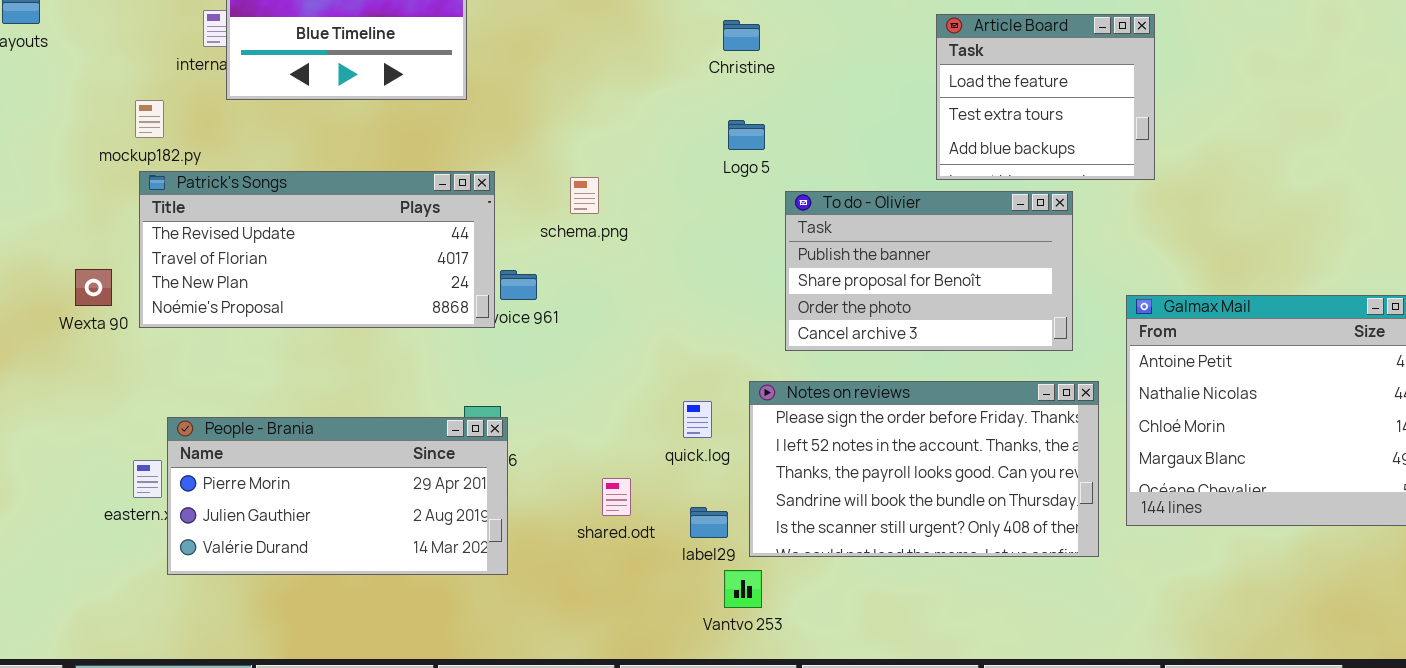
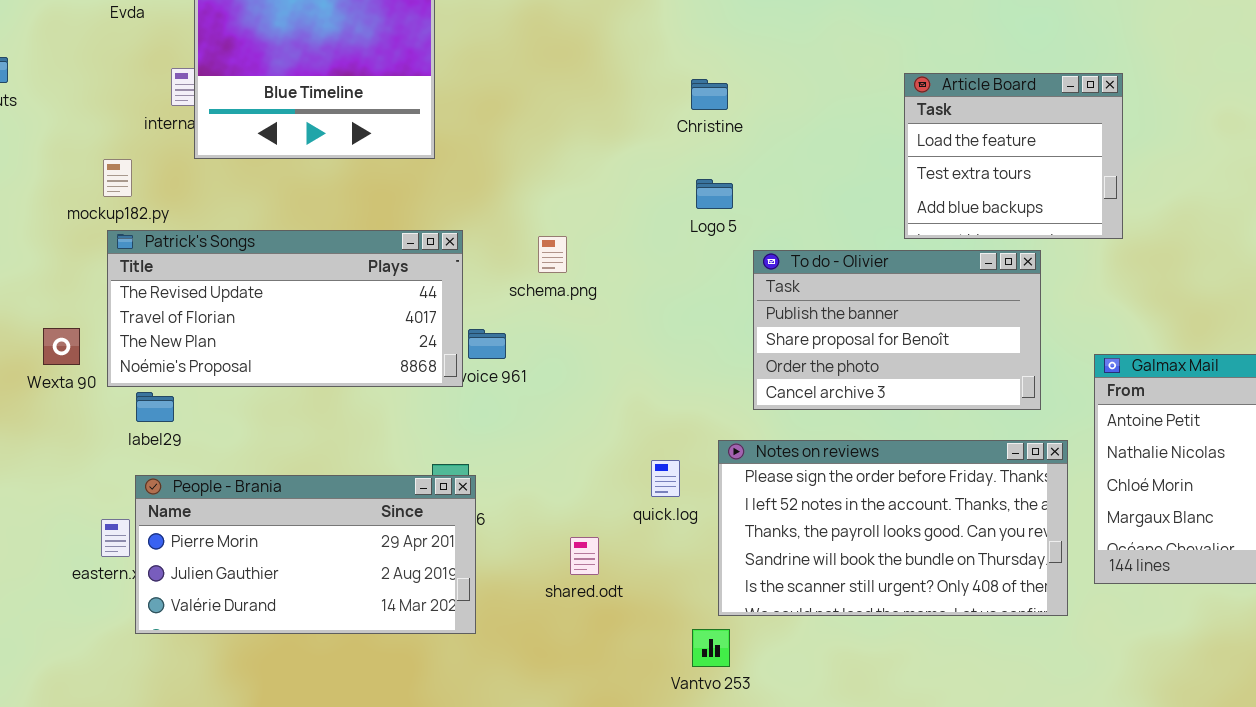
label29: [690,507,728,538] -> [136,392,174,422], moved

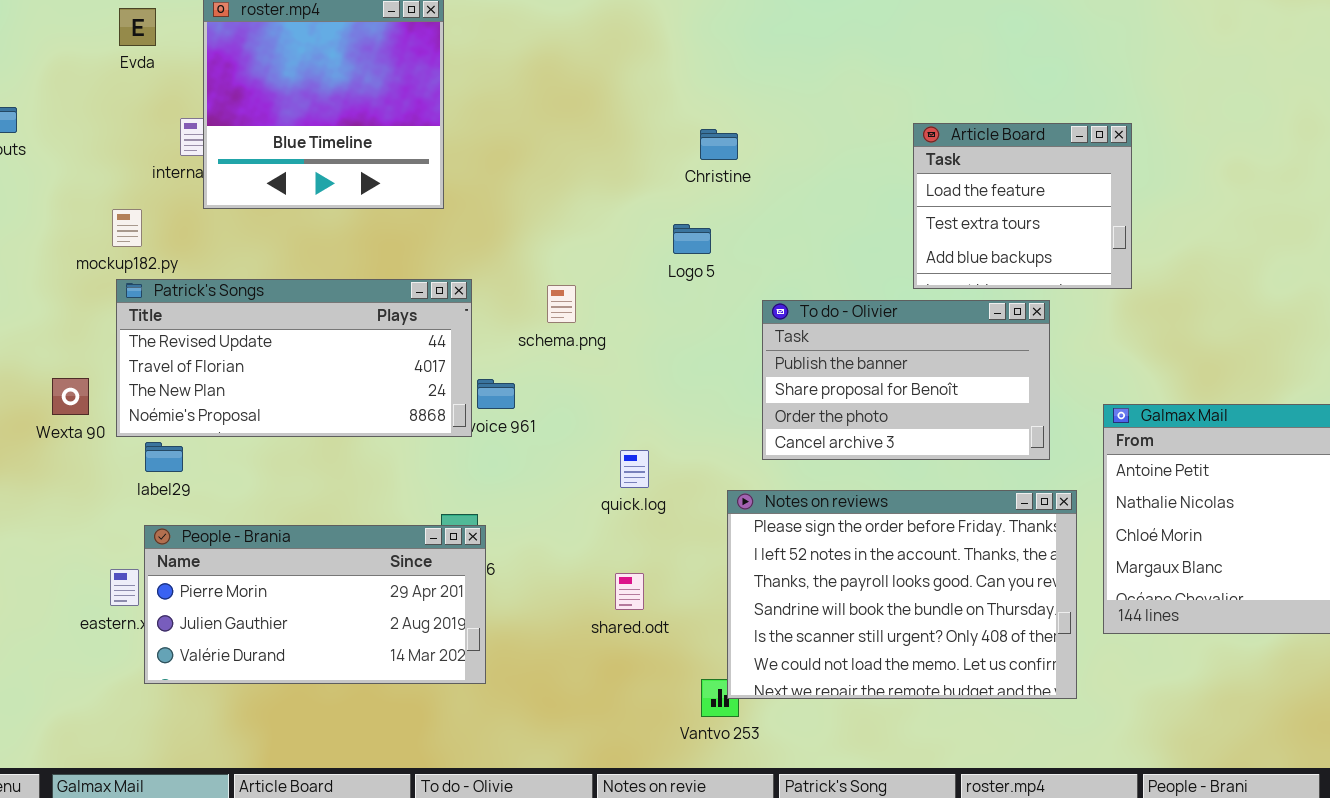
Logo 5: [696,179,733,209] -> [673,224,711,254], moved
Notes on reviews: [718,440,1068,616] -> [727,490,1077,699], resized
quick.log: [651,460,680,497] -> [620,450,649,488], moved
shared.odt: [570,537,599,575] -> [615,573,644,610], moved

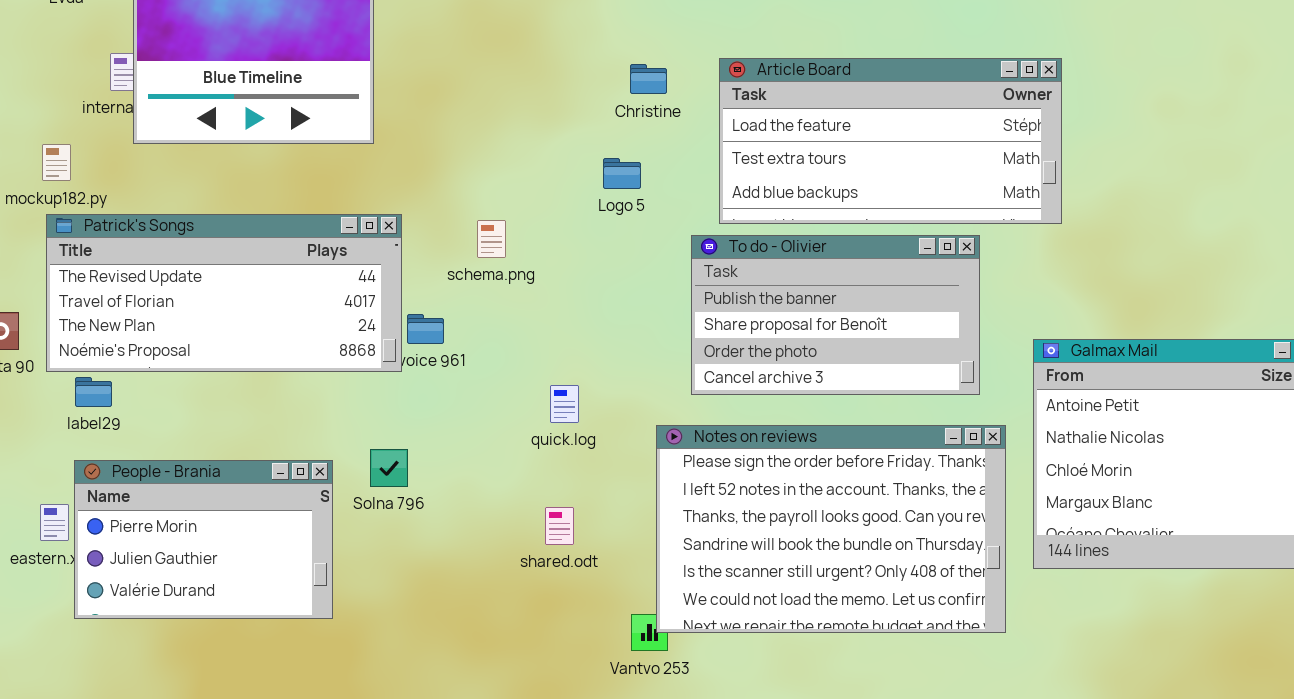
Article Board: [913,123,1132,289] -> [719,58,1062,224], resized
People - Brania: [144,525,486,684] -> [74,460,333,619], resized

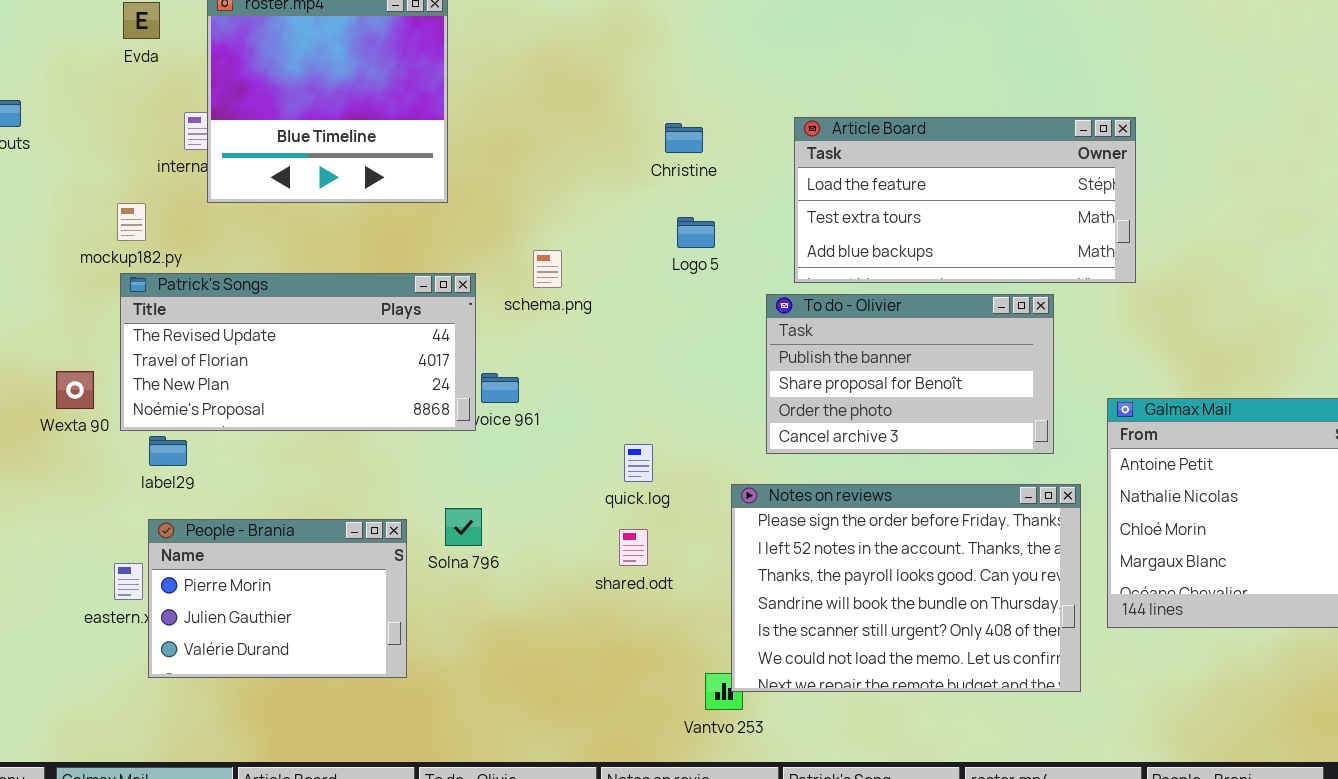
Christine: [630,64,667,94] -> [665,123,703,153], moved
schema.png: [477,220,506,258] -> [533,250,562,288], moved
shared.odt: [545,507,574,545] -> [619,529,648,566], moved

